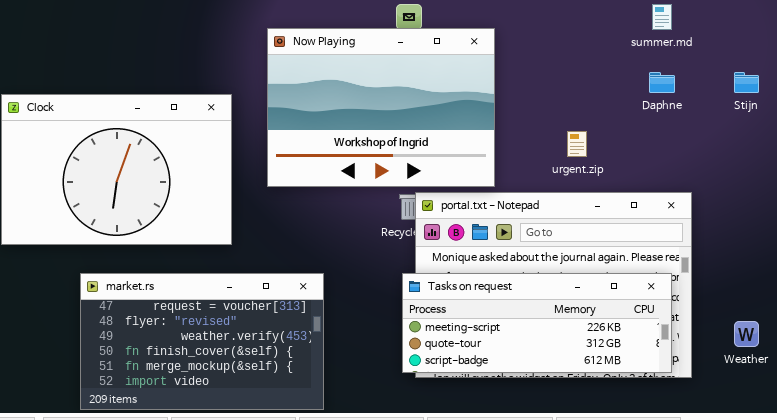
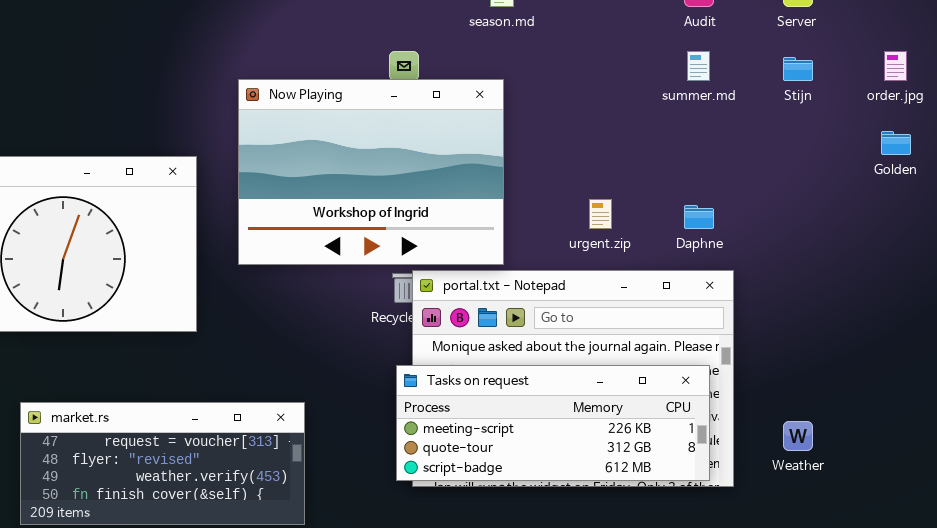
Daphne: [649,72,675,93] -> [684,205,714,229], moved
Stijn: [734,72,759,93] -> [783,57,813,81], moved
market.rs: [80,273,324,410] -> [20,402,305,525], resized

